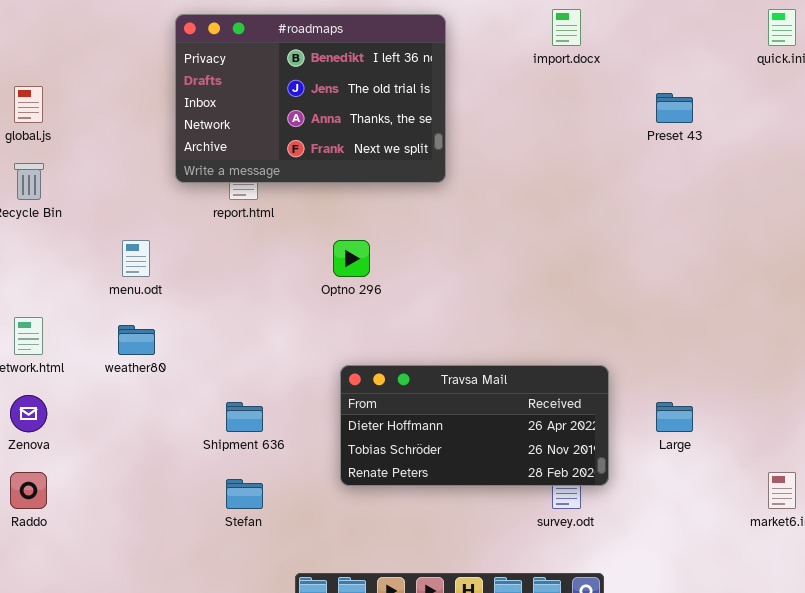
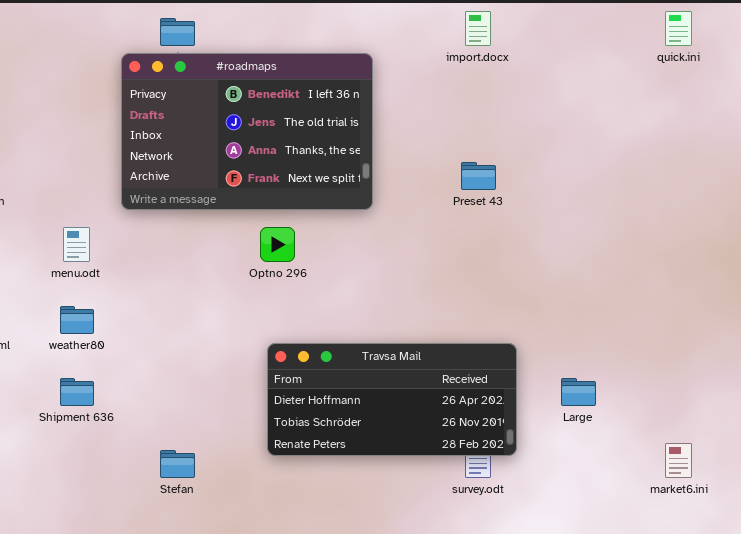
#roadmaps: [175,14,446,183] -> [121,53,373,210], moved
Preset 43: [656,93,693,123] -> [461,162,496,190], moved
Shipment 636: [226,402,263,432] -> [60,378,94,406], moved

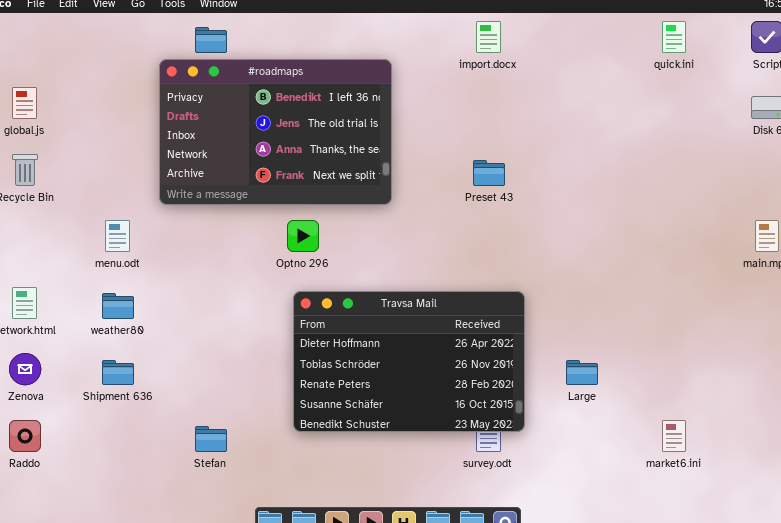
Travsa Mail: [267,343,517,456] -> [293,291,525,432], resized

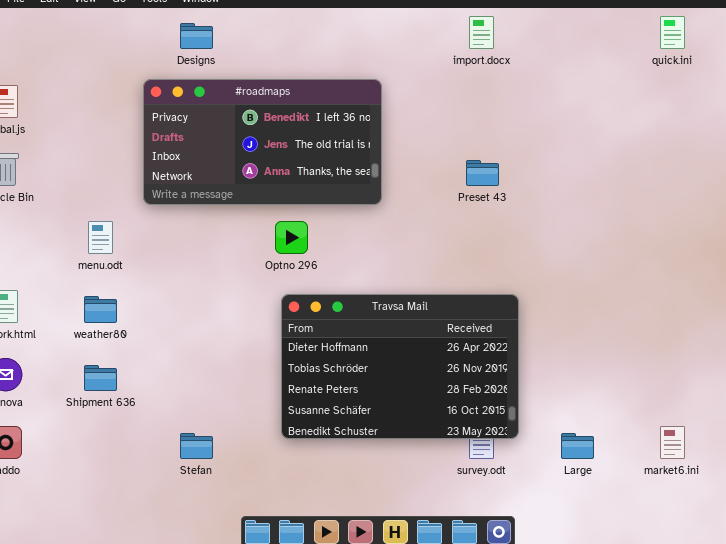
#roadmaps: [159,59,392,205] -> [143,79,382,205], resized
Large: [566,360,598,385] -> [561,433,594,459], moved

